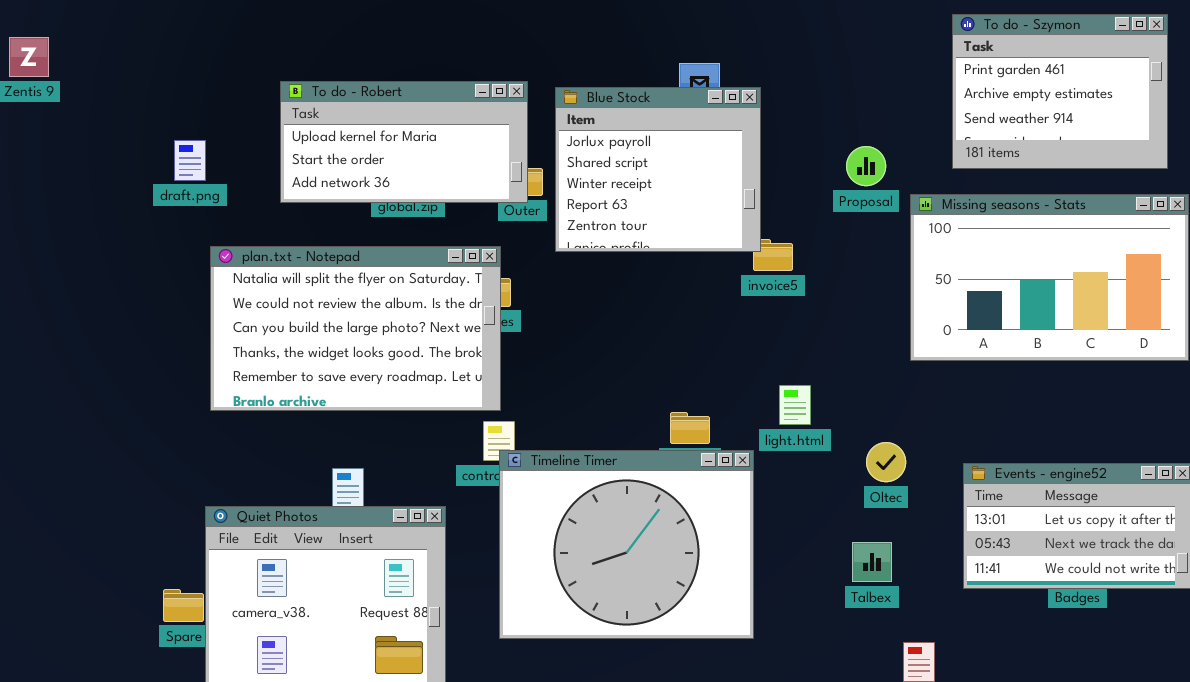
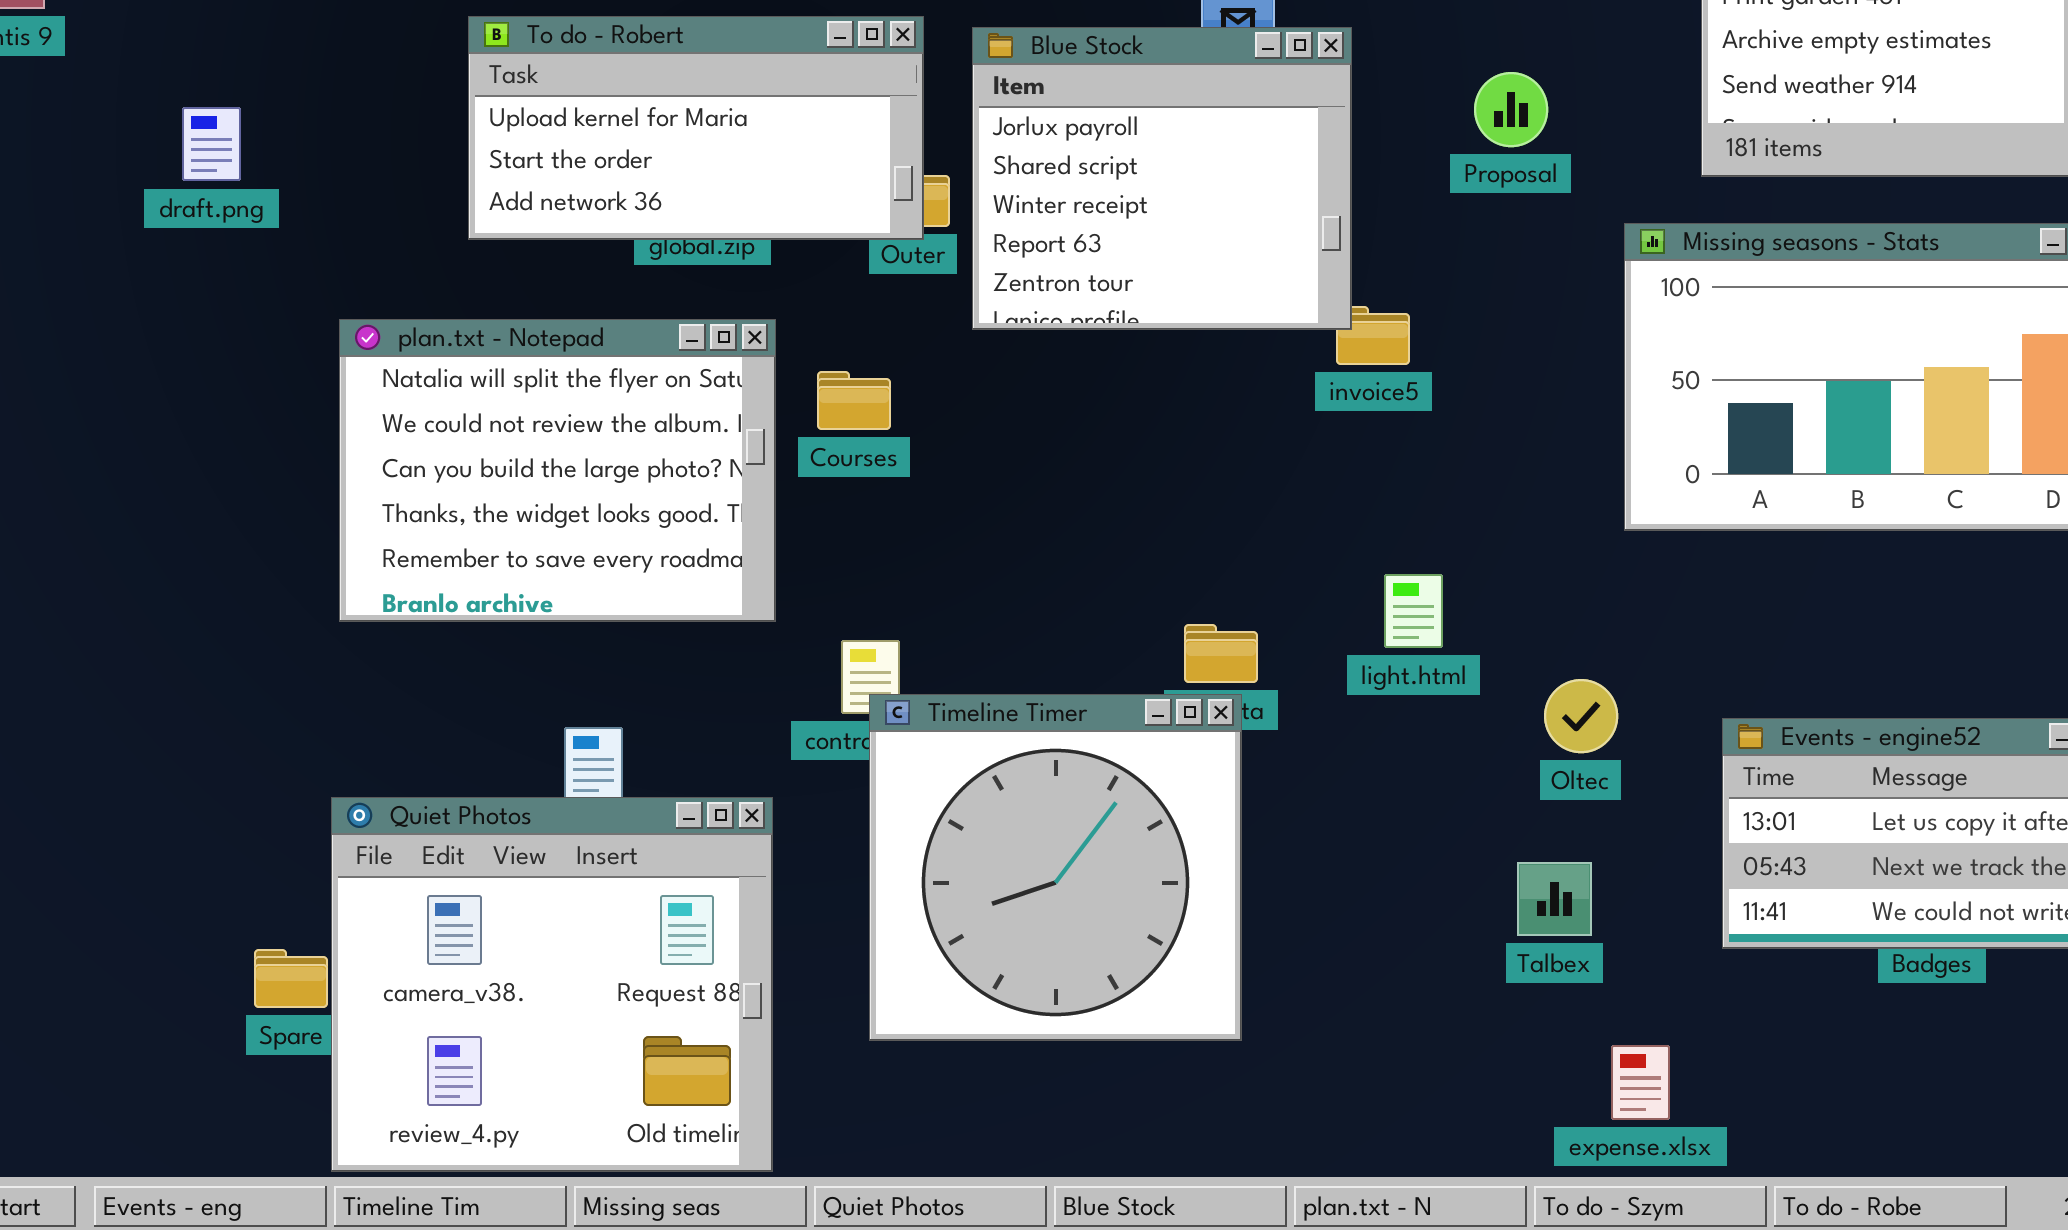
draft.png: [174,140,206,181] -> [182,107,241,181], moved
Proposal: [846,146,886,186] -> [1474,72,1548,147], moved
plan.txt - Notepad: [210,246,501,411] -> [339,319,776,622], resized
Timeline Timer: [499,450,754,639] -> [869,694,1242,1041], resized

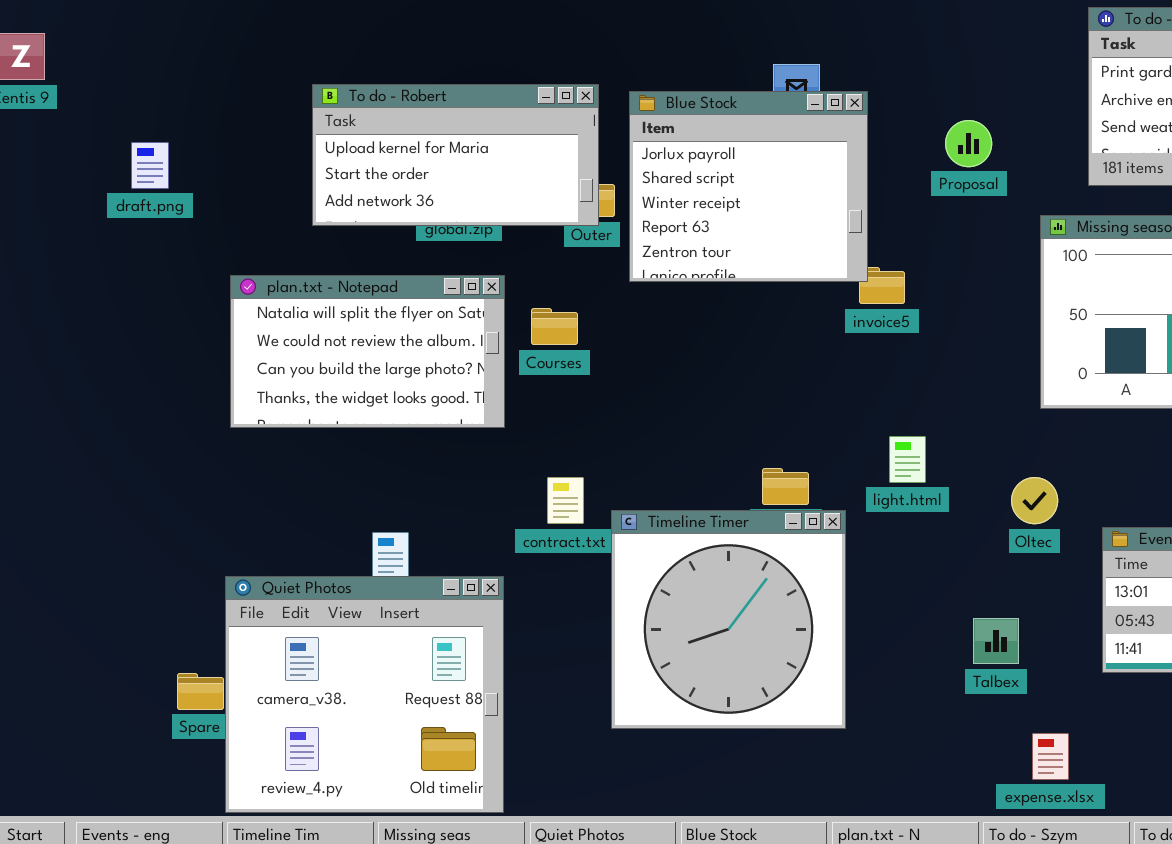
plan.txt - Notepad: [339,319,776,622] -> [230,275,505,428], resized
Oltec: [1544,679,1618,753] -> [1011,477,1058,524], moved
Timeline Timer: [869,694,1242,1041] -> [611,510,846,729], moved

